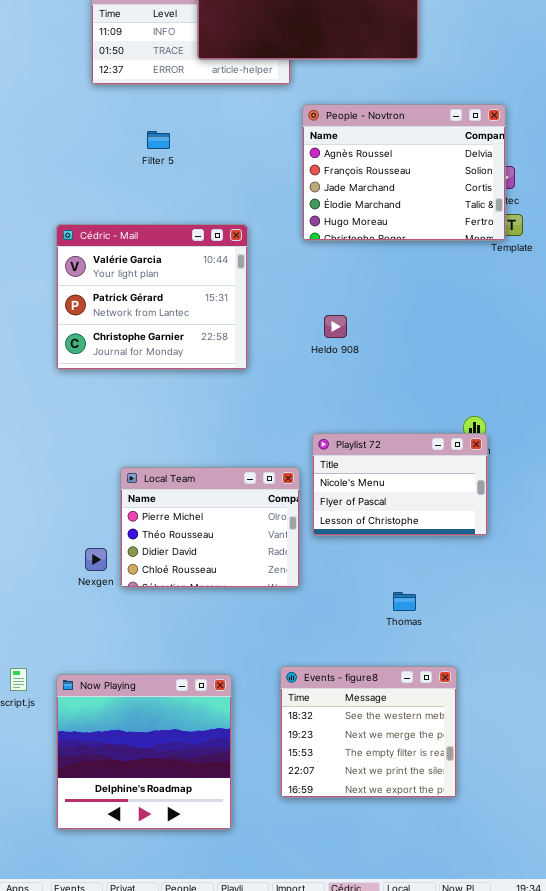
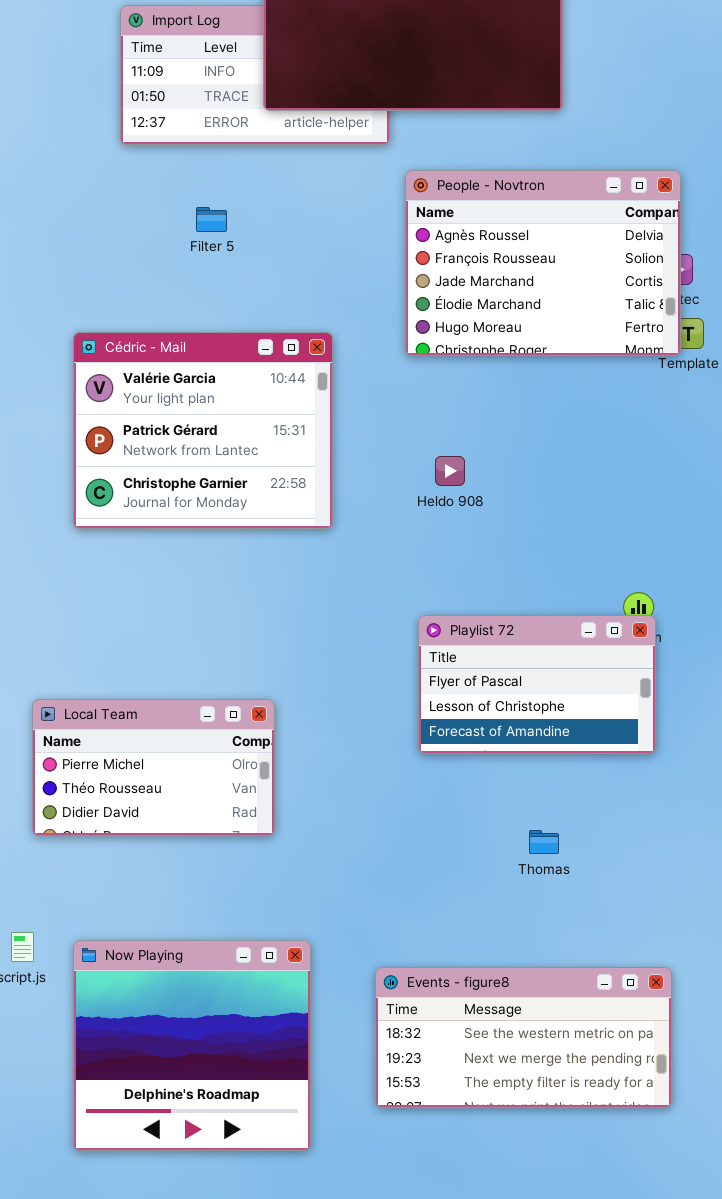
Playlist 72: [312,433,488,536] -> [418,615,656,754], scrolled down 1 row
Local Team: [120,467,300,588] -> [32,699,275,836], moved, resized
Events - figure8: [280,666,457,798] -> [375,967,672,1108], resized

